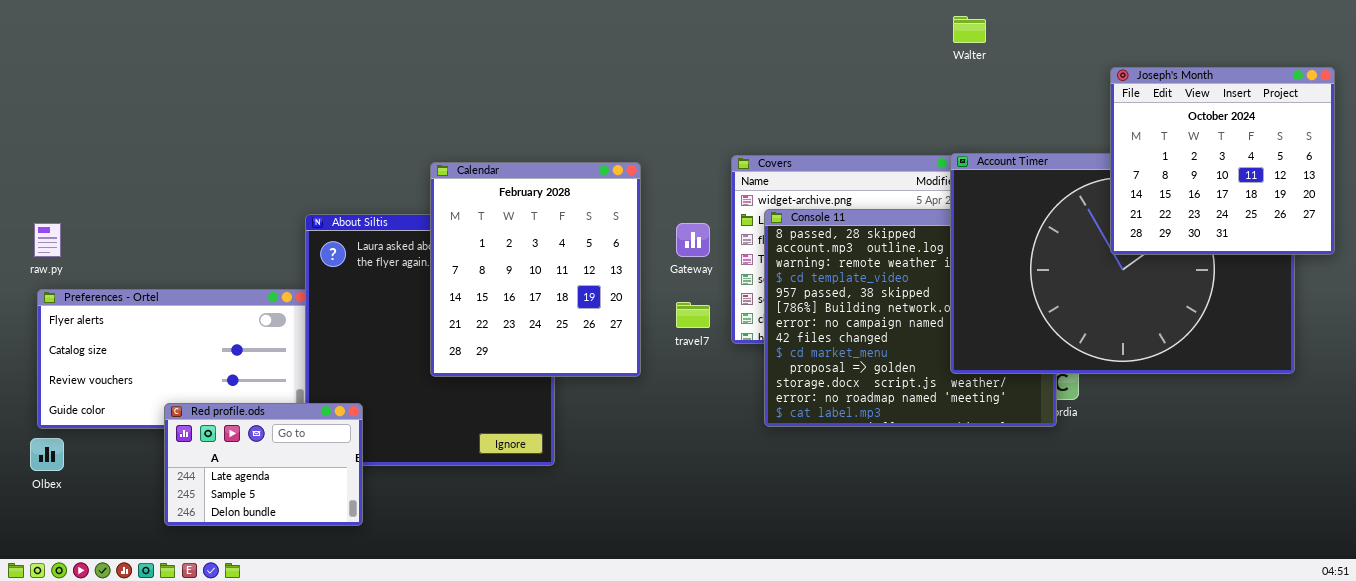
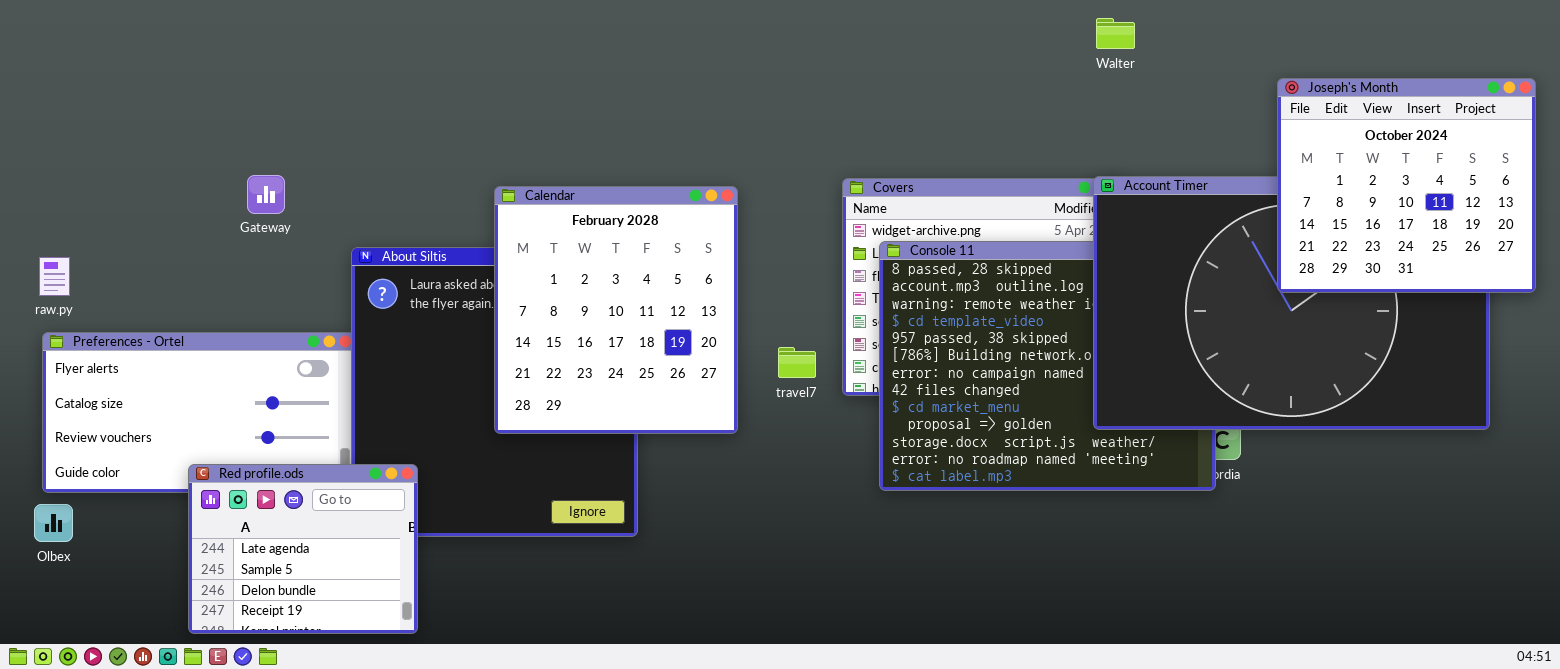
Gateway: [676,223,710,257] -> [247,175,285,214], moved
Red profile.ods: [164,403,363,526] -> [188,464,418,634], resized

